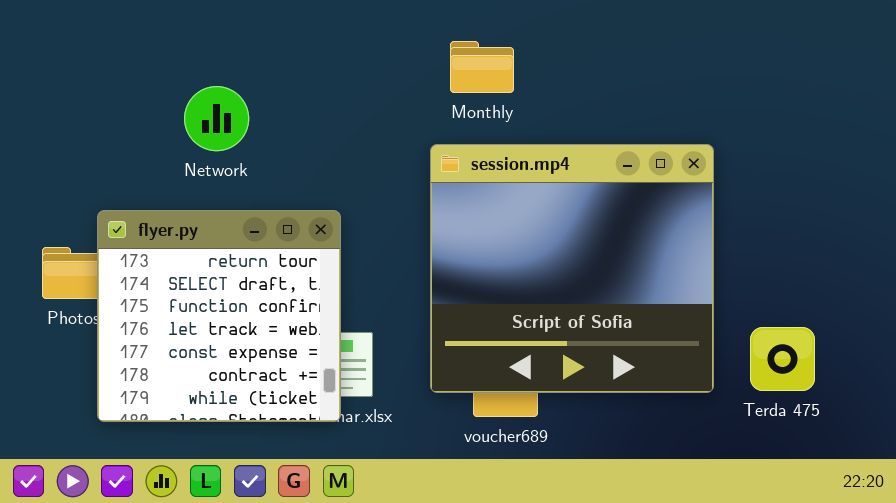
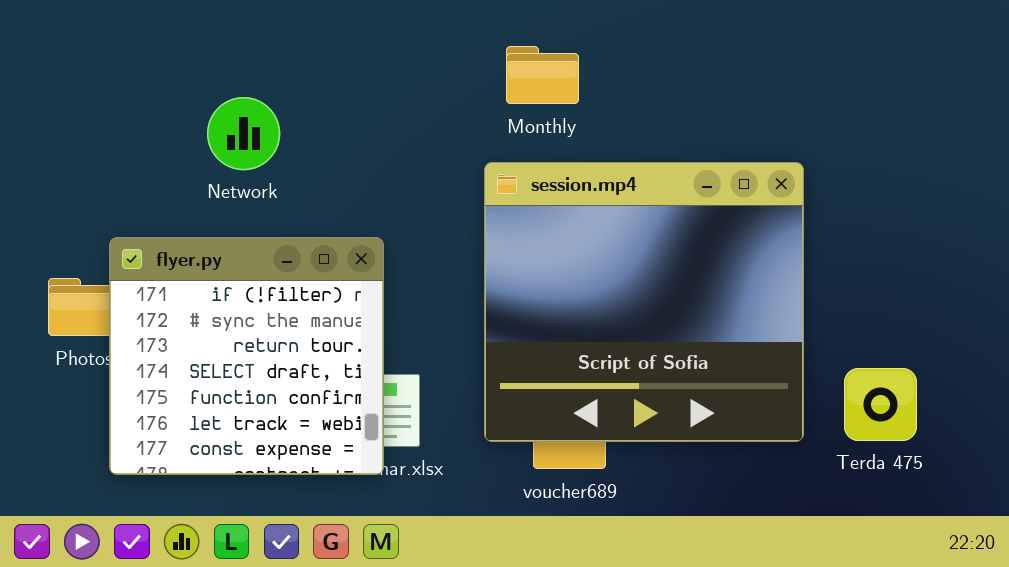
flyer.py: [97,210,341,422] -> [109,237,384,475], scrolled up 2 rows

